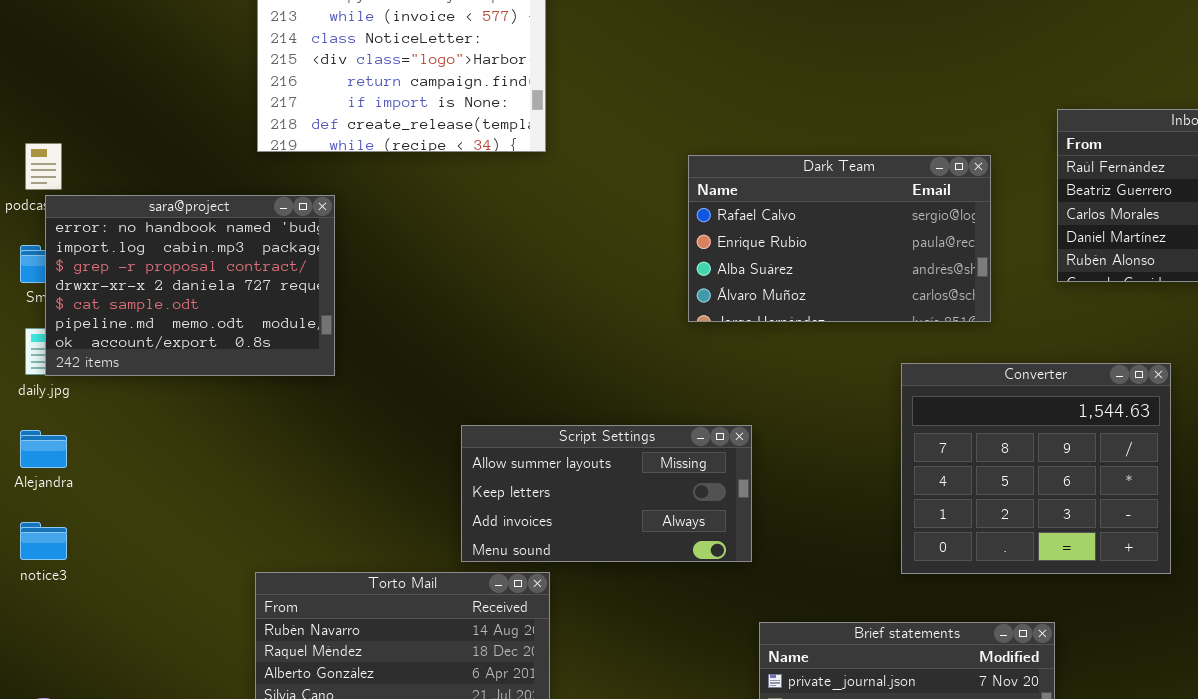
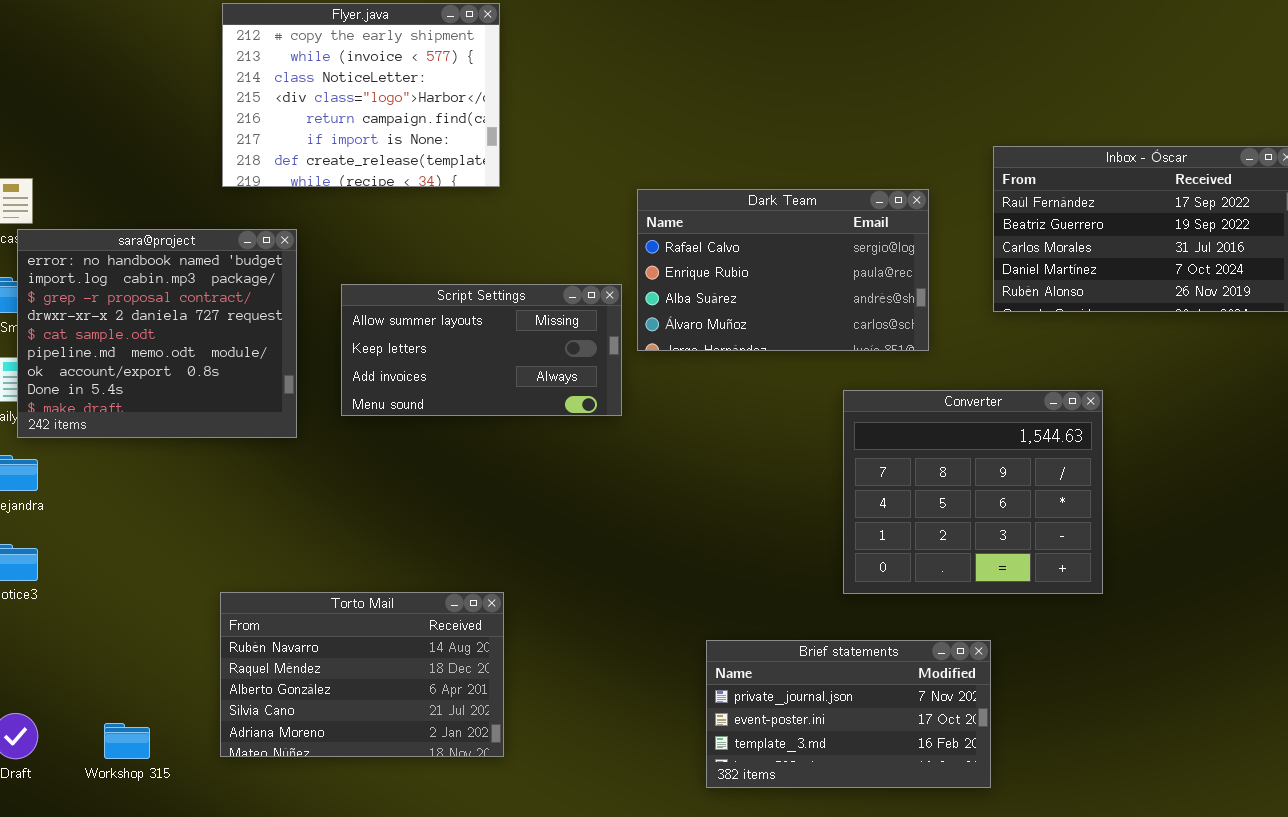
sara@project: [45,195,335,376] -> [17,229,297,438], resized
Script Settings: [461,425,752,562] -> [341,284,622,416], moved

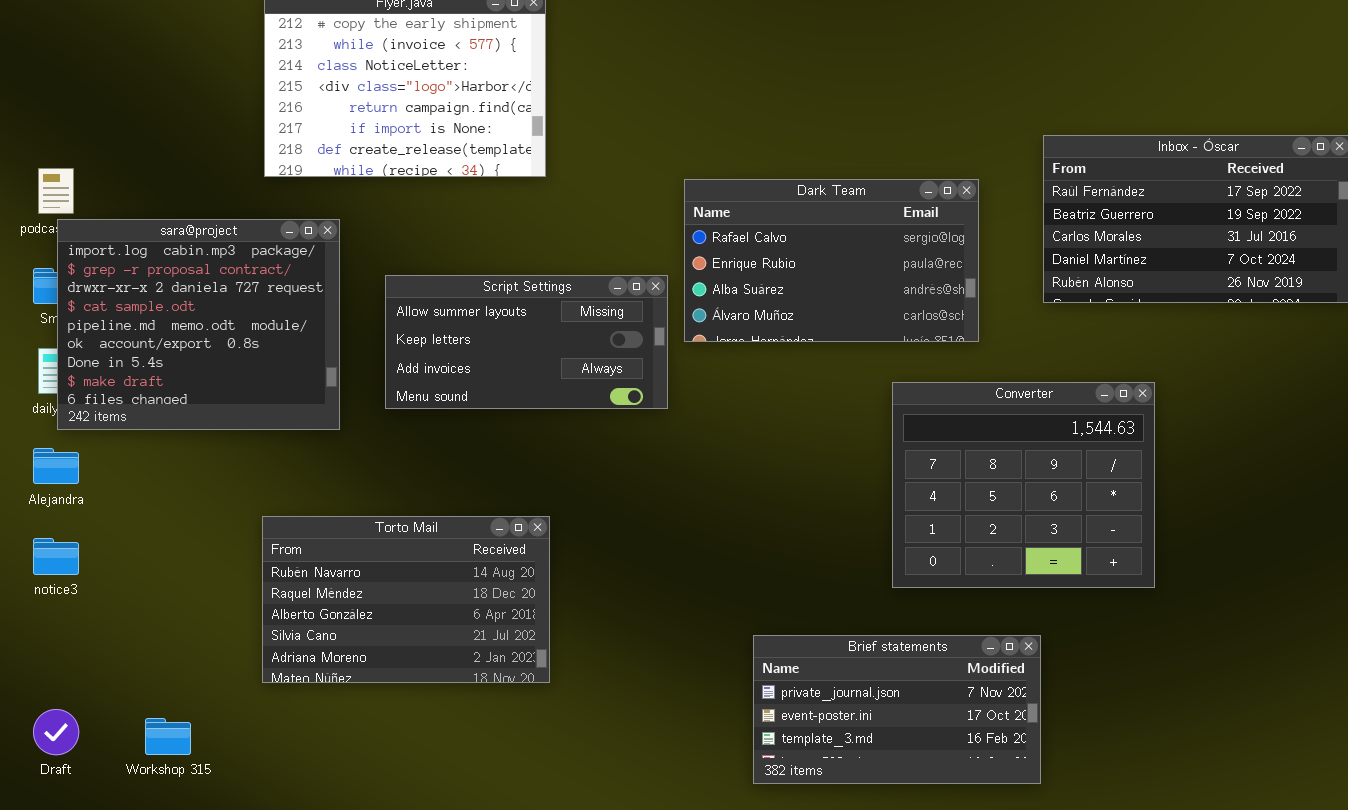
sara@project: [17,229,297,438] -> [57,219,340,430], scrolled down 1 row
Torto Mail: [220,592,504,757] -> [262,516,550,683], moved

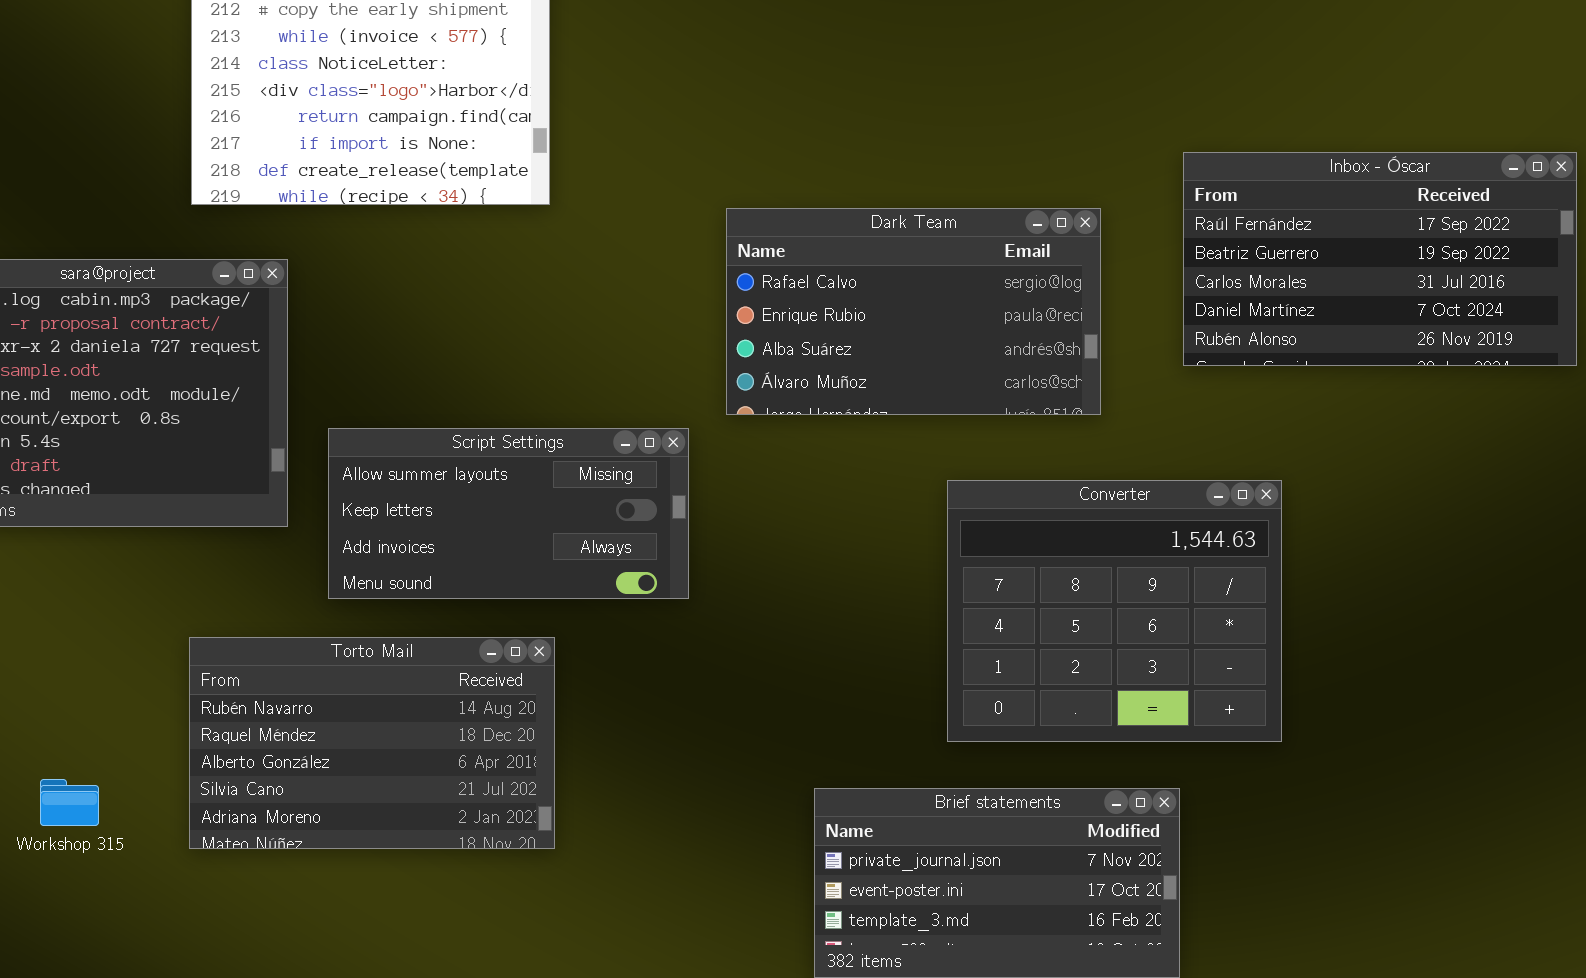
Script Settings: [385,275,668,409] -> [328,428,689,599], moved
Converter: [892,382,1155,588] -> [947,480,1282,742], moved
Workshop 315: [145,718,191,755] -> [40,779,99,826], moved

